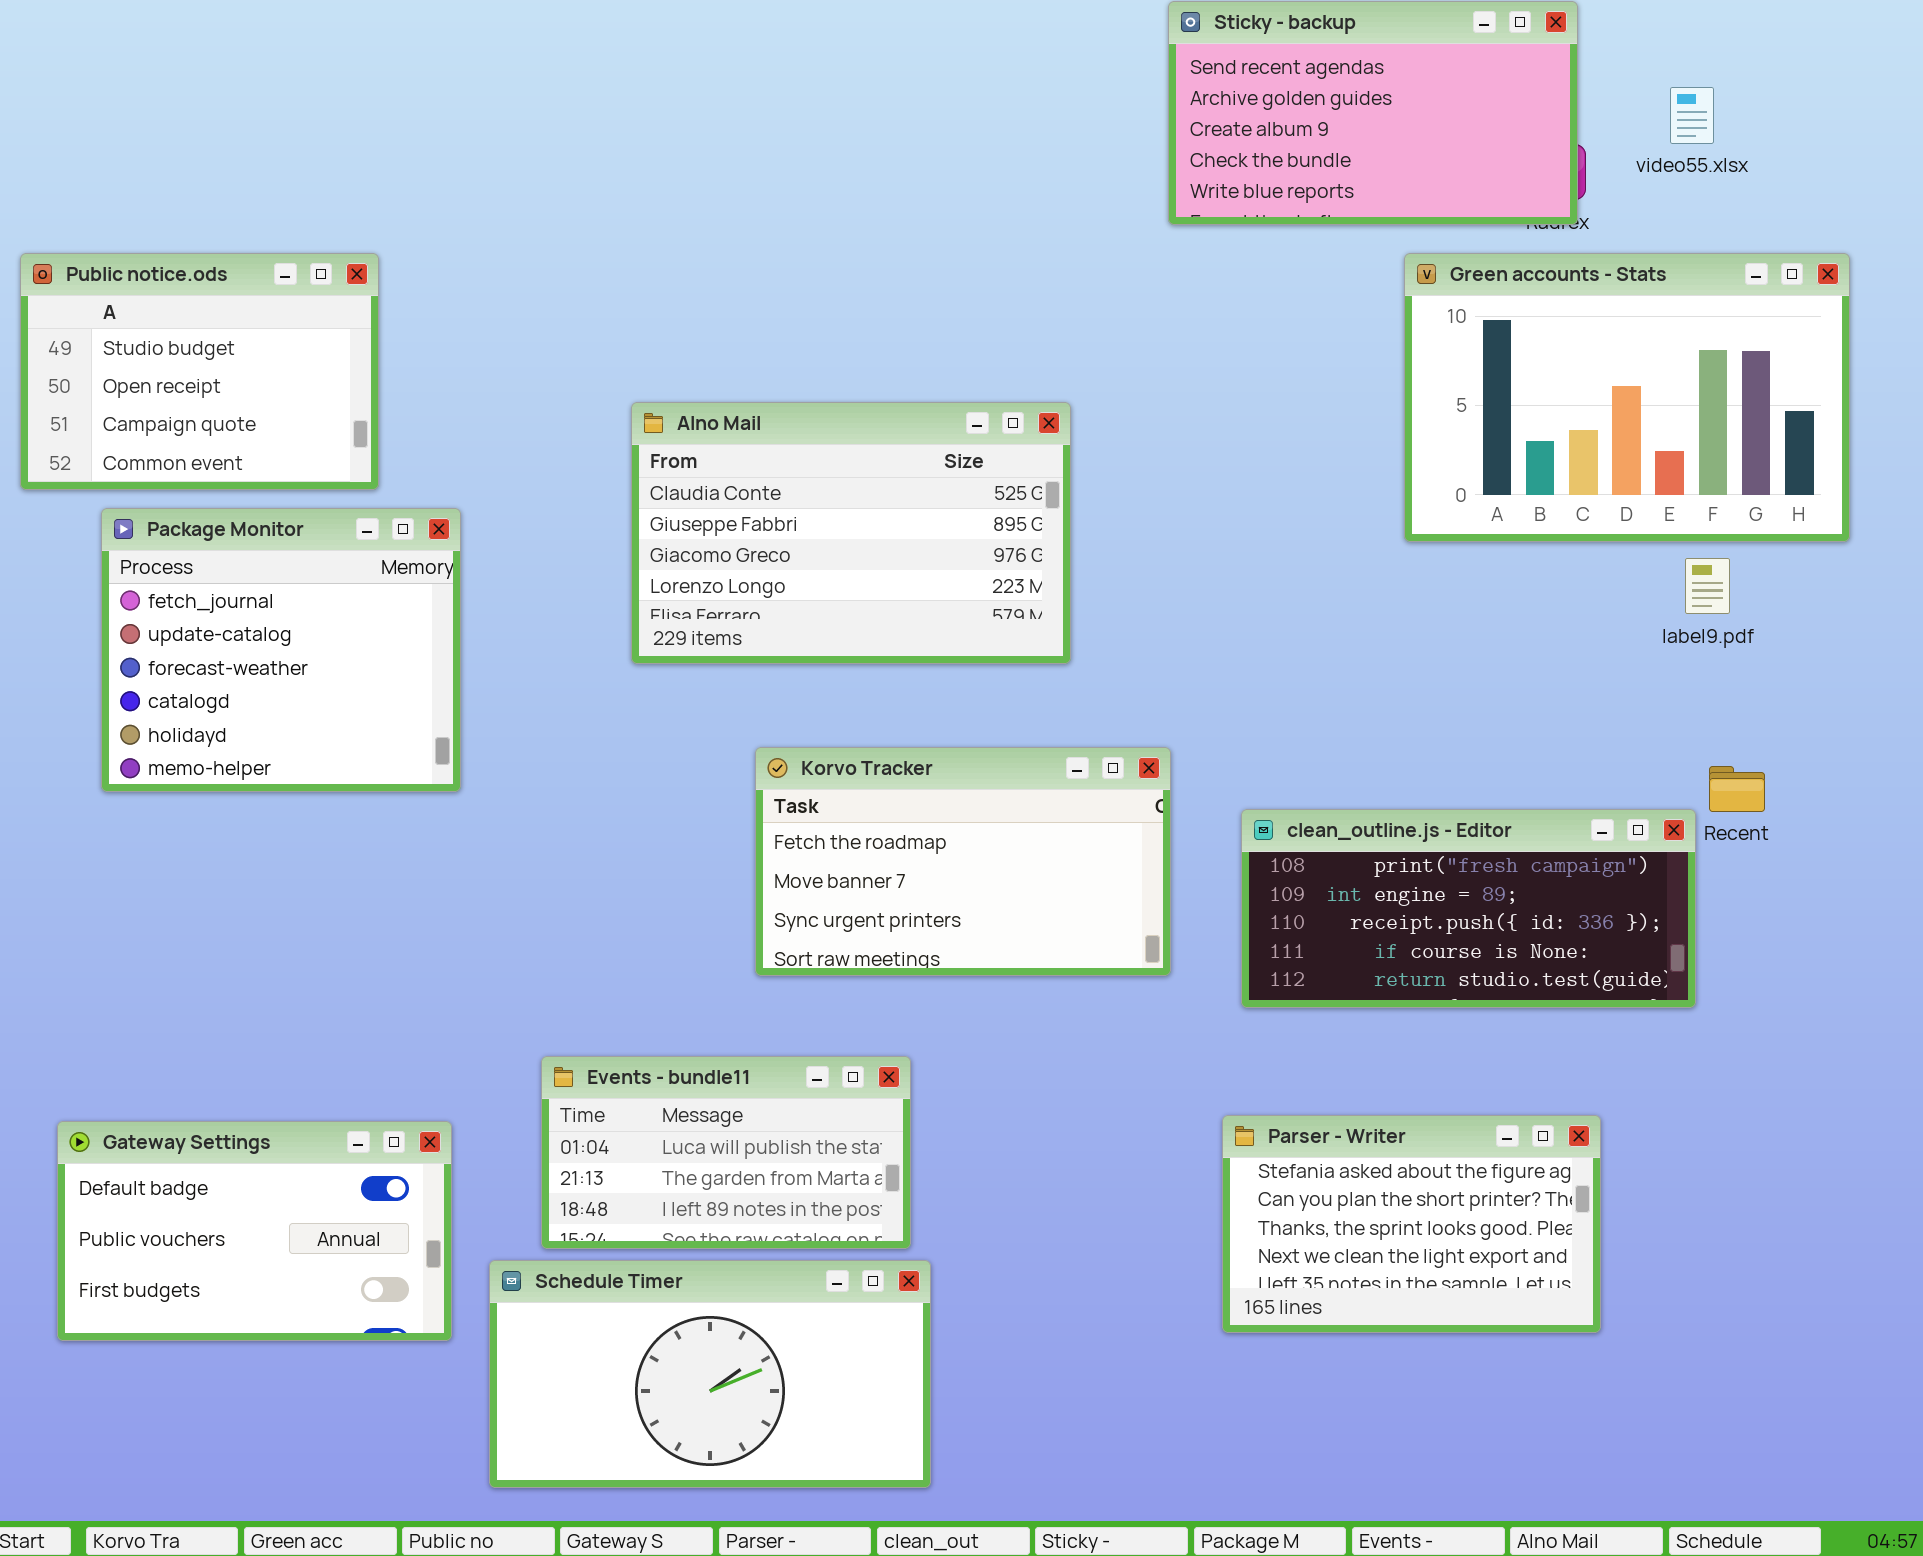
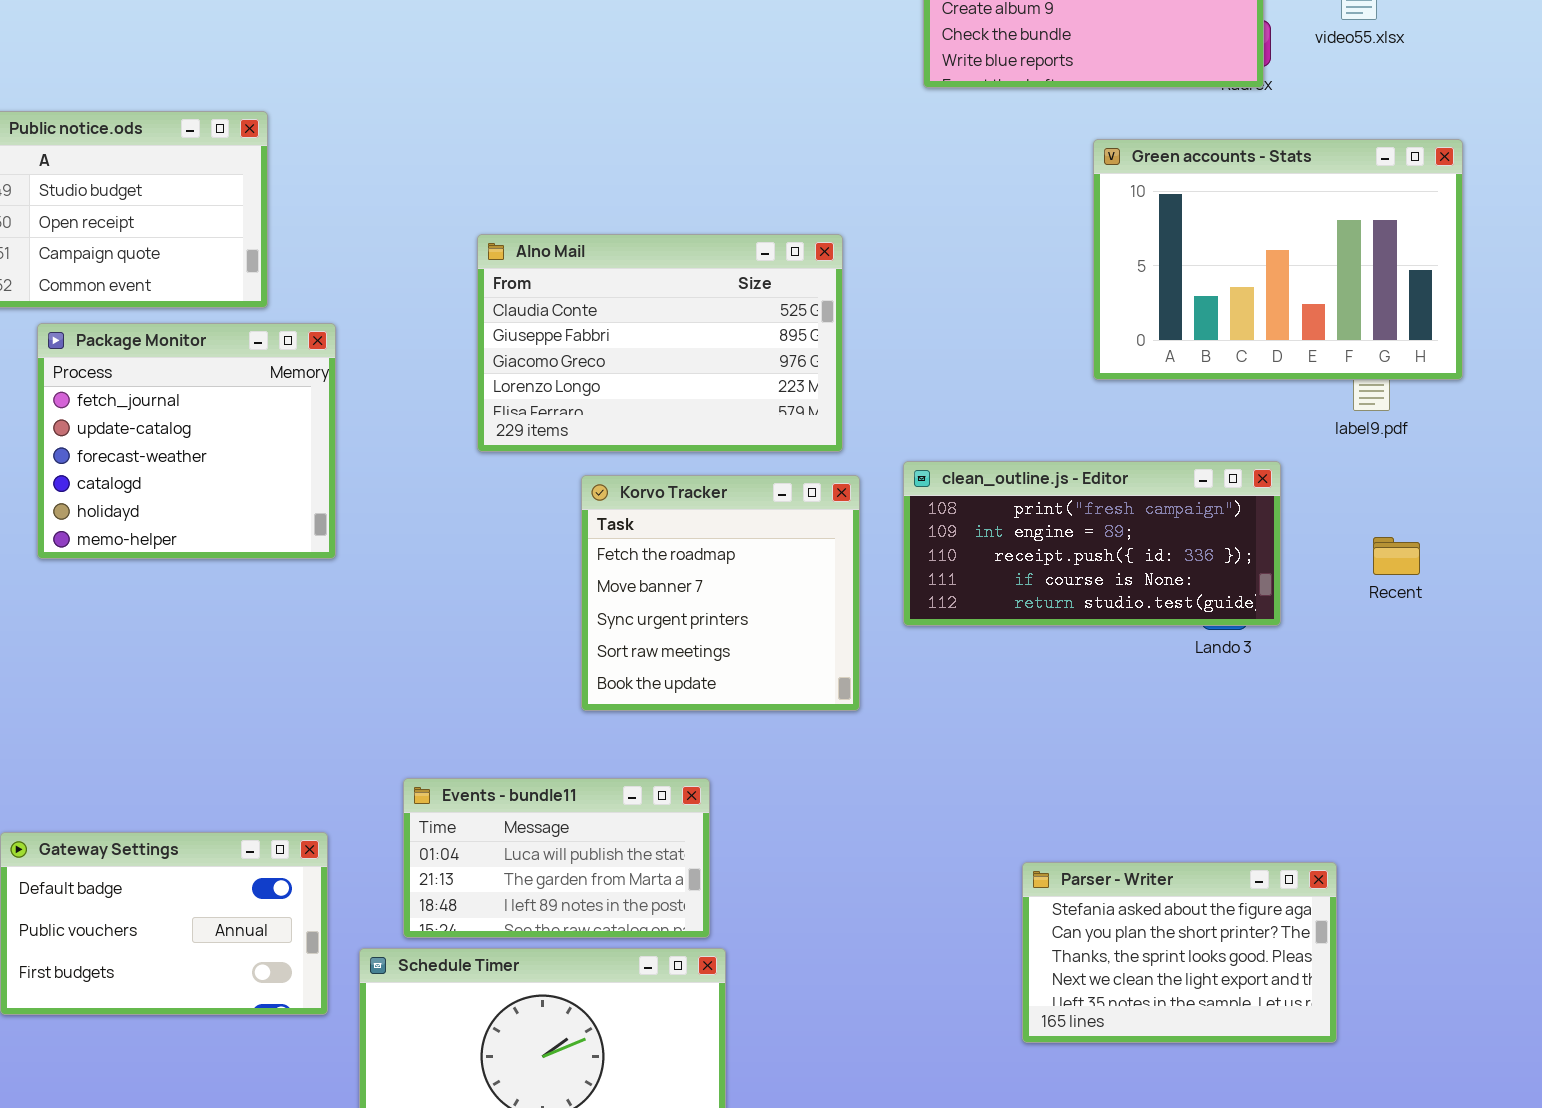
Green accounts - Stats: [1404,253,1850,542] -> [1093,139,1463,380], moved
Korvo Tracker: [755,747,1171,976] -> [581,475,860,711], resized
clean_outline.js - Editor: [1241,809,1696,1008] -> [903,461,1281,626], moved
Parser - Writer: [1222,1115,1601,1333] -> [1022,862,1337,1043], moved

